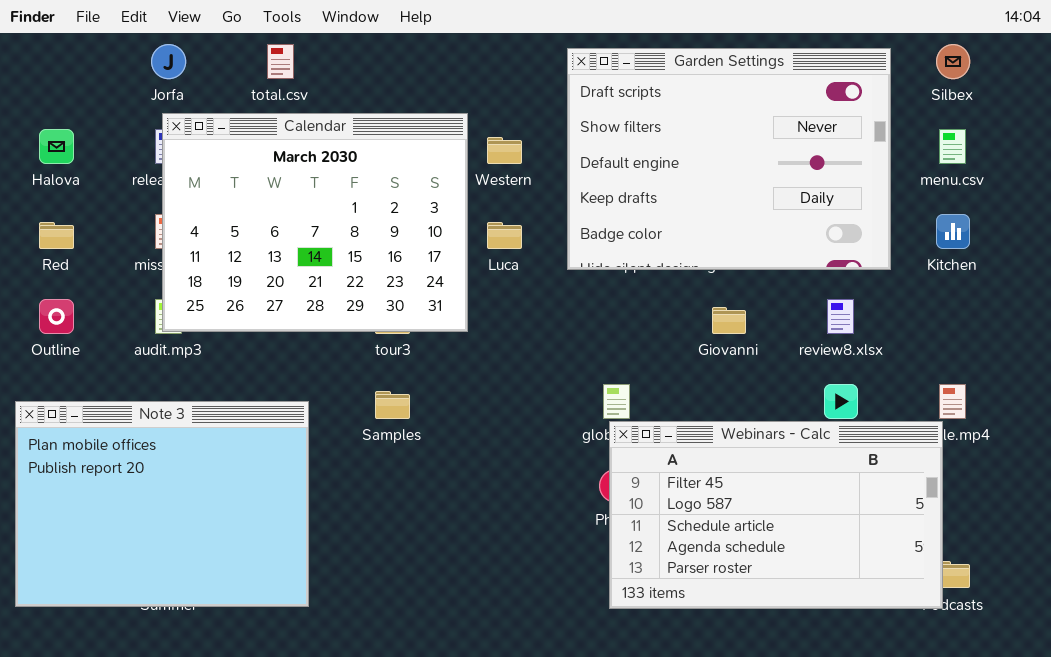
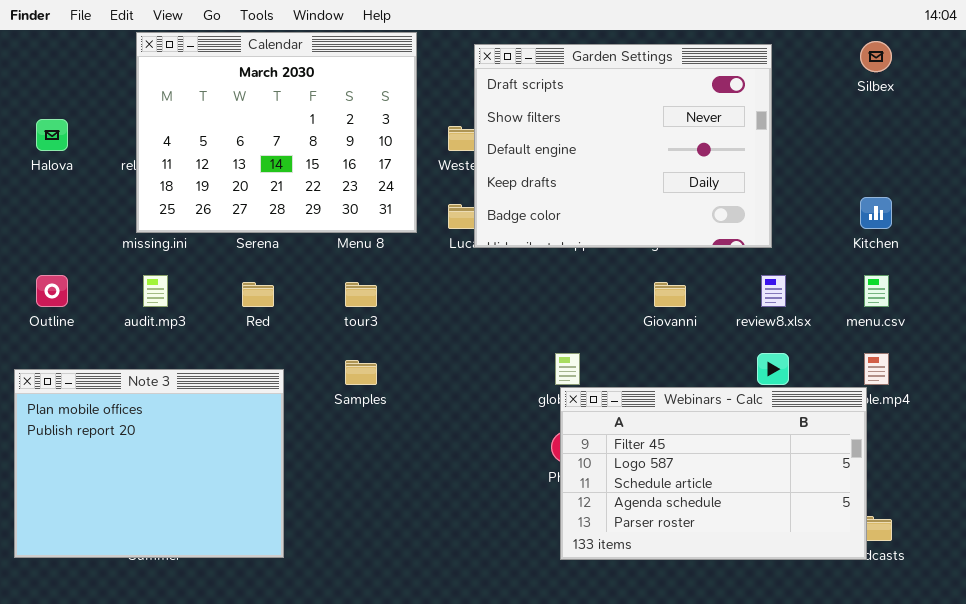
Garden Settings: [567,48,891,270] -> [474,44,772,248], moved
Calendar: [162,113,468,332] -> [136,32,417,233], moved
menu.csv: [939,129,966,164] -> [864,275,889,307], moved
Red: [39,222,74,249] -> [242,282,274,307], moved

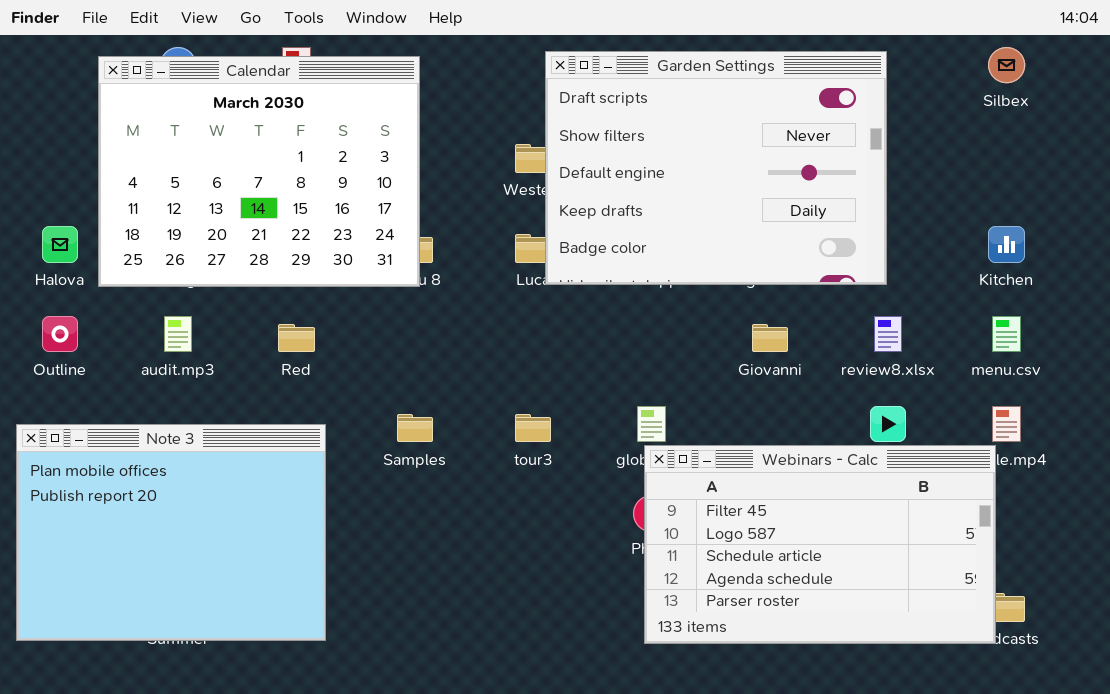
Calendar: [136,32,417,233] -> [98,56,420,287], moved
Halova: [36,119,68,151] -> [42,226,78,263], moved
tour3: [345,282,377,307] -> [515,414,551,442], moved

